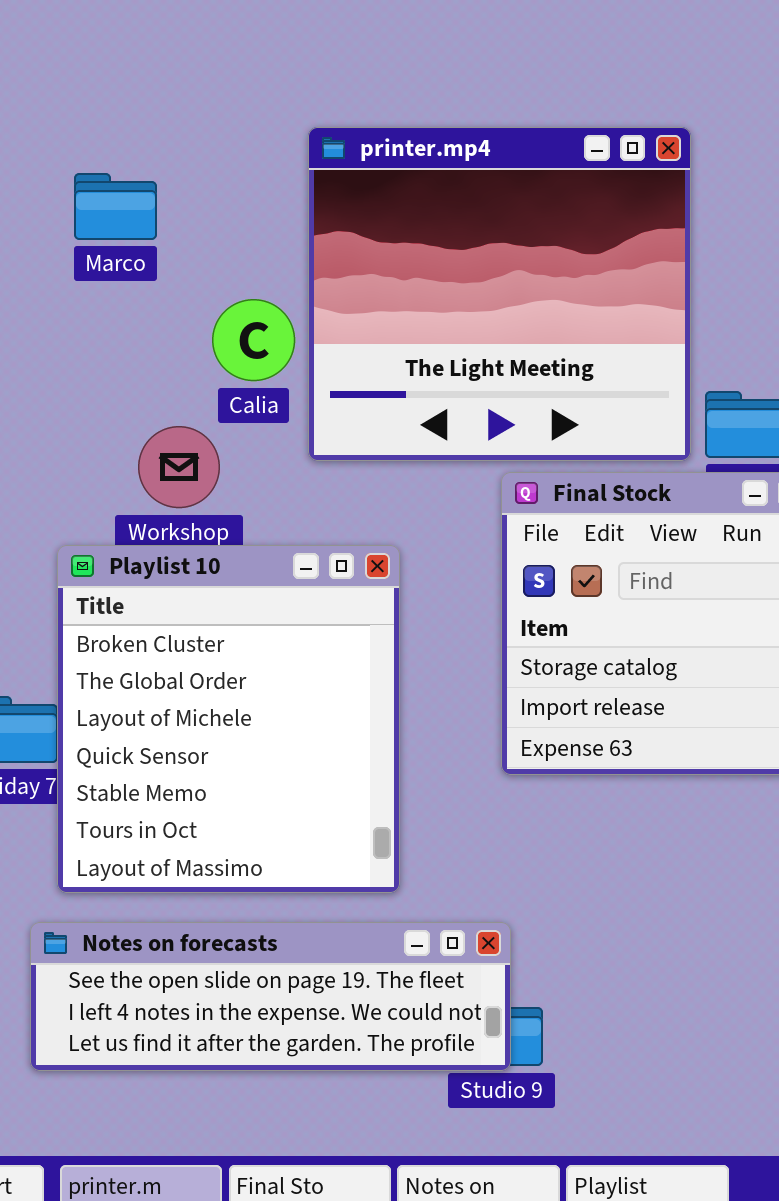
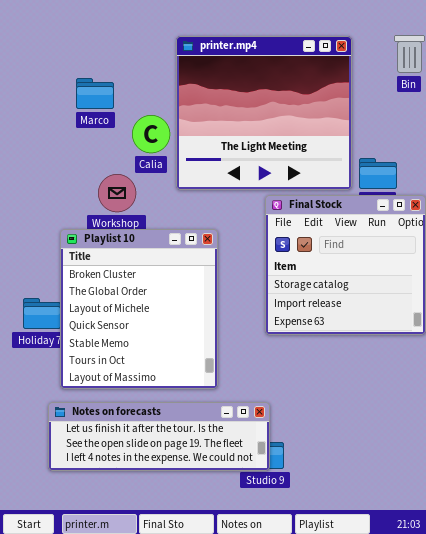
Marco: [74,173,157,240] -> [76,78,114,109], moved
Notes on forecasts: [30,922,511,1071] -> [48,402,270,471], scrolled up 1 row

